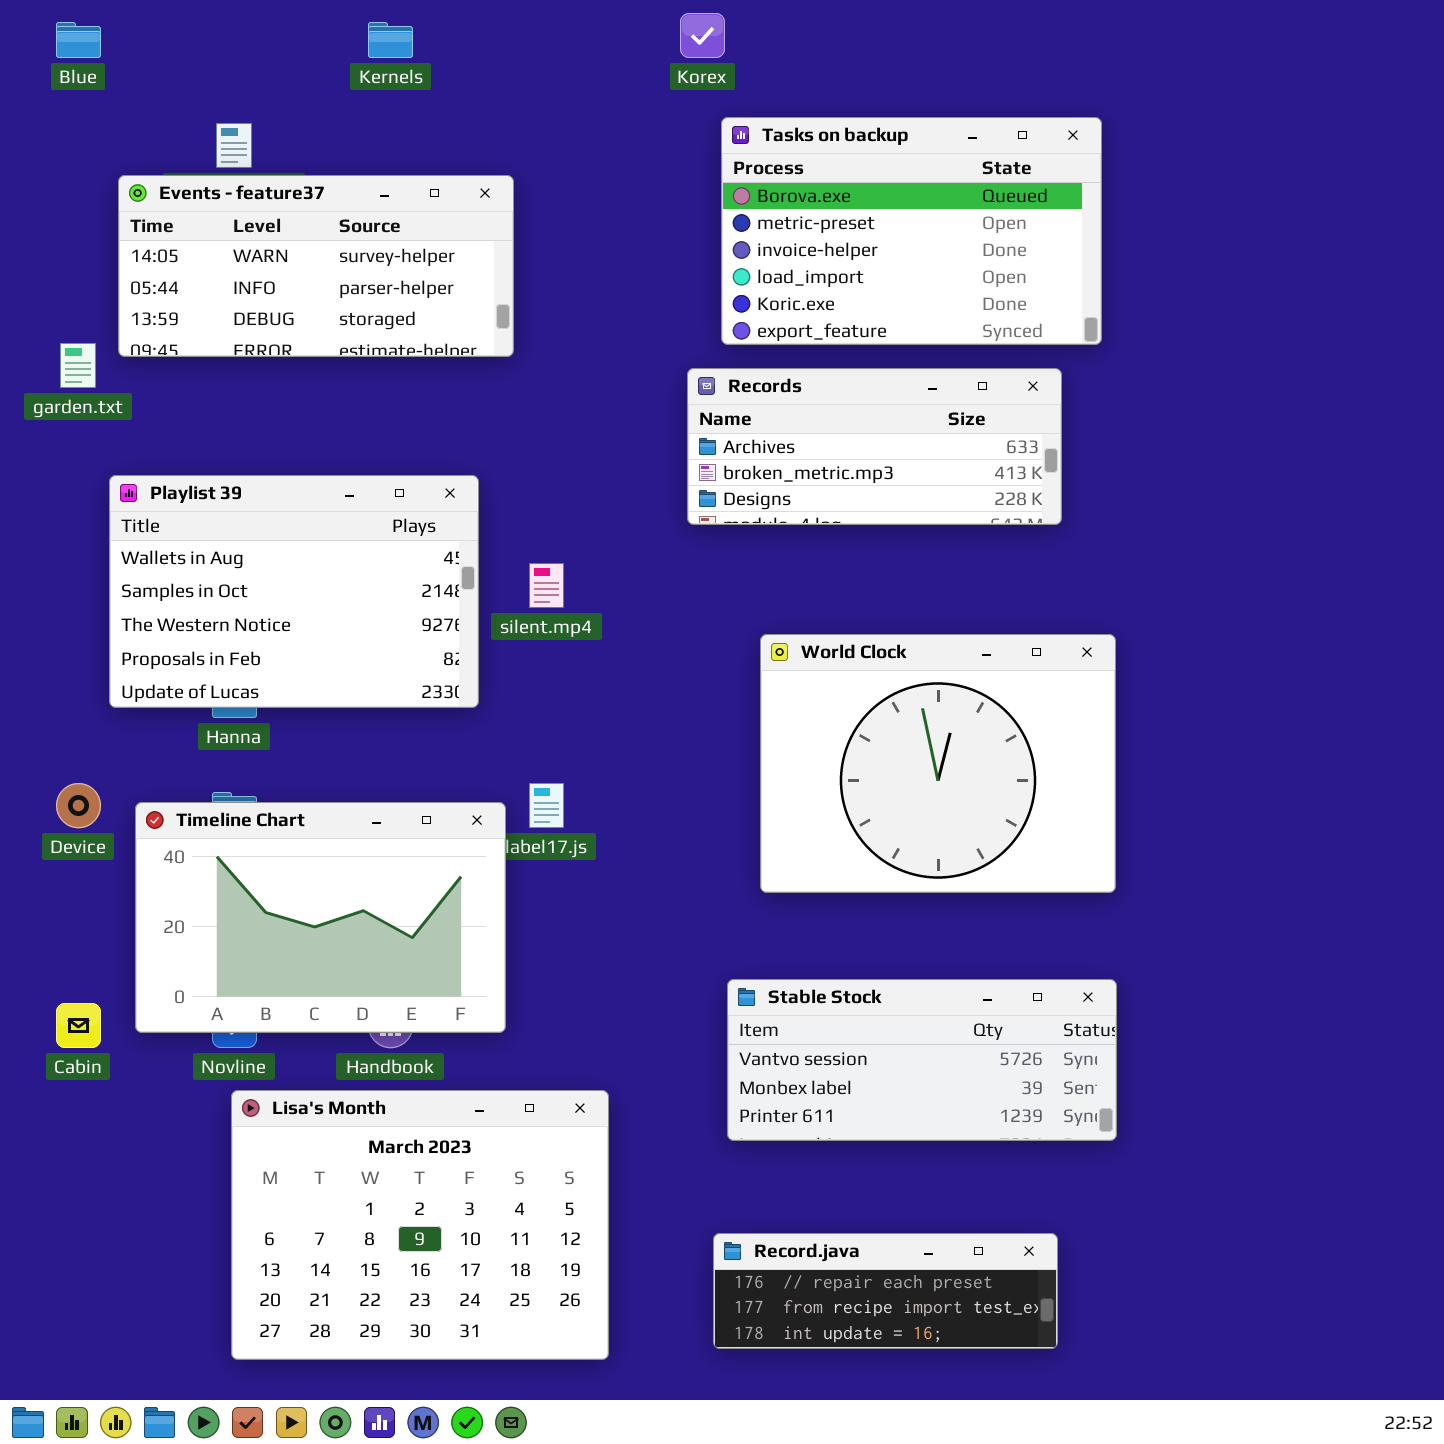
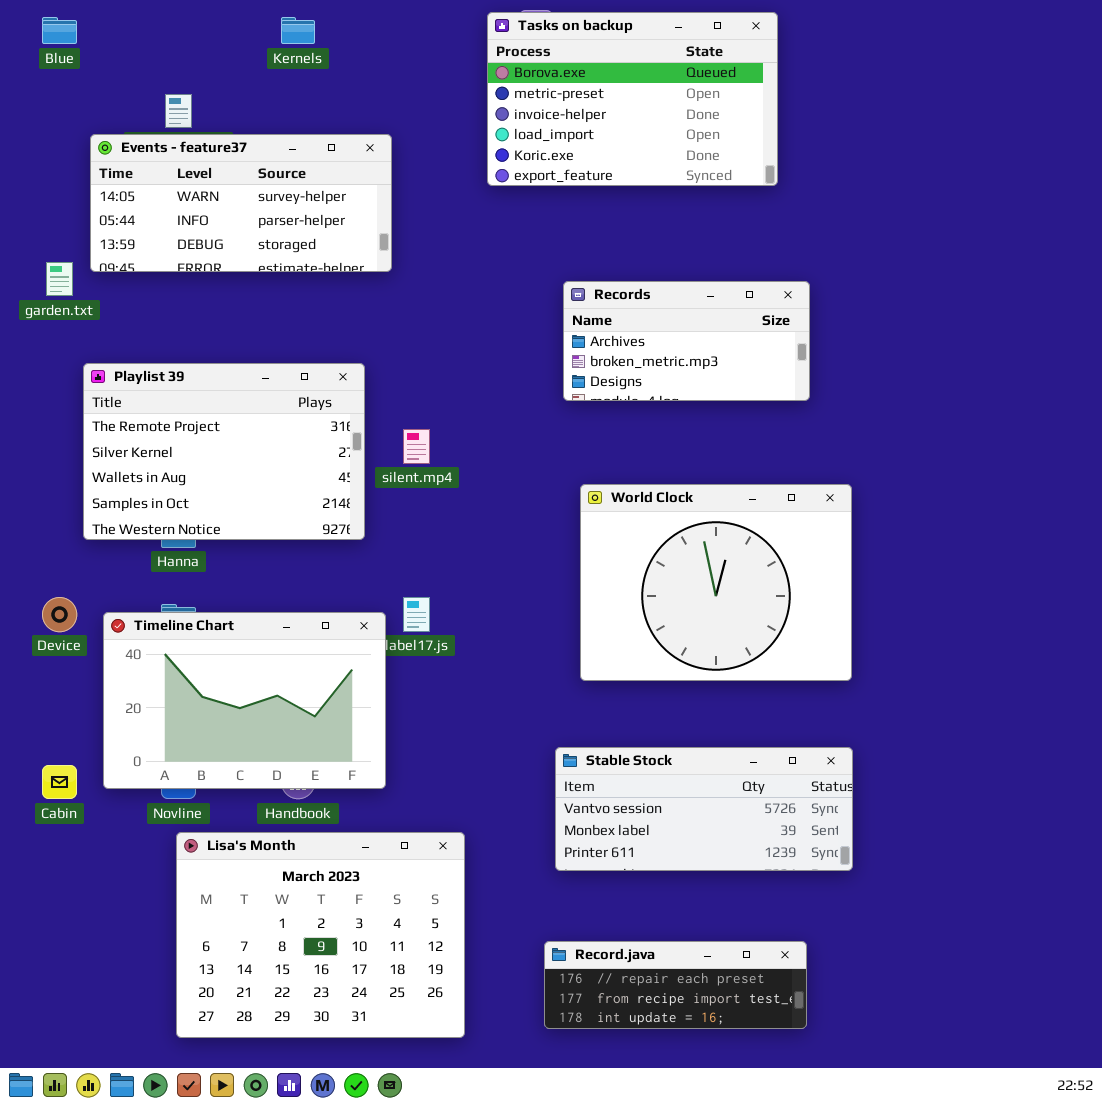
Tasks on backup: [721,117,1102,345] -> [487,12,778,186], moved
Records: [687,368,1062,525] -> [563,281,810,401], resized
Playlist 39: [109,475,479,708] -> [83,363,365,540], scrolled up 2 rows

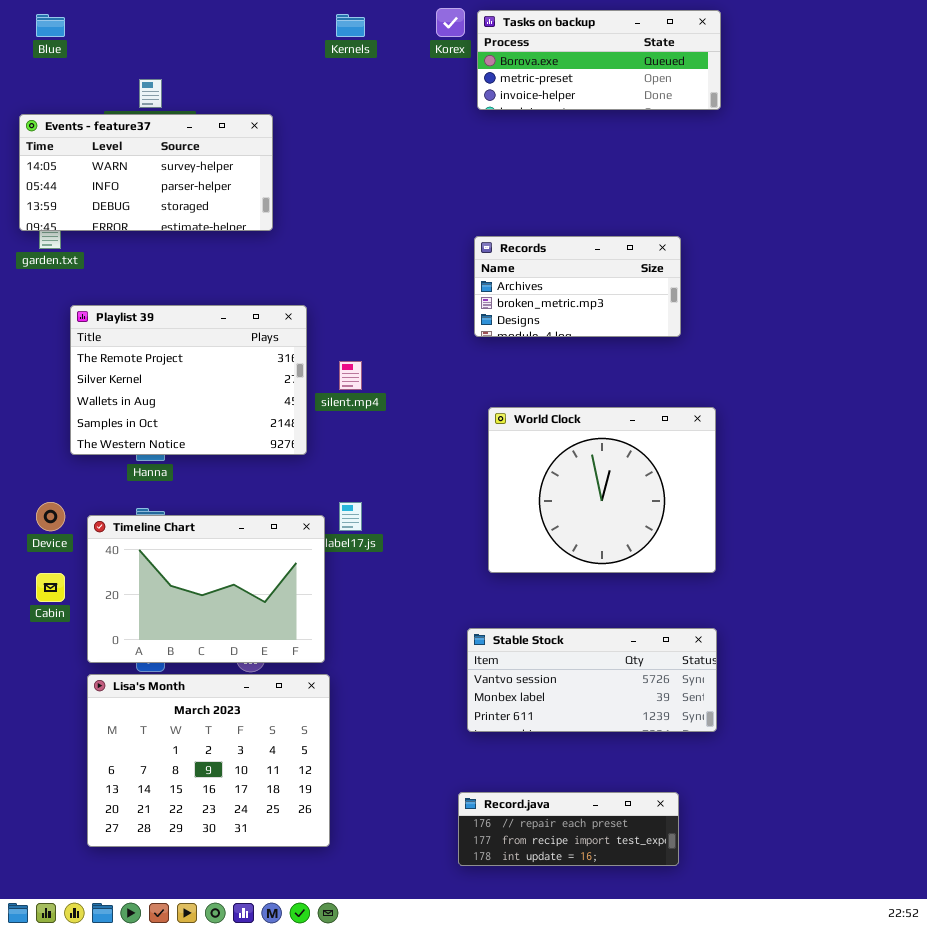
Tasks on backup: [487,12,778,186] -> [477,10,721,110], moved, resized
Kernels: [281,17,315,44] -> [336,14,365,37], moved
Events - feature37: [90,134,392,272] -> [19,114,273,231], moved
Cabin: [42,765,77,799] -> [36,573,65,602], moved
Lisa's Month: [176,832,465,1038] -> [87,674,330,847], moved

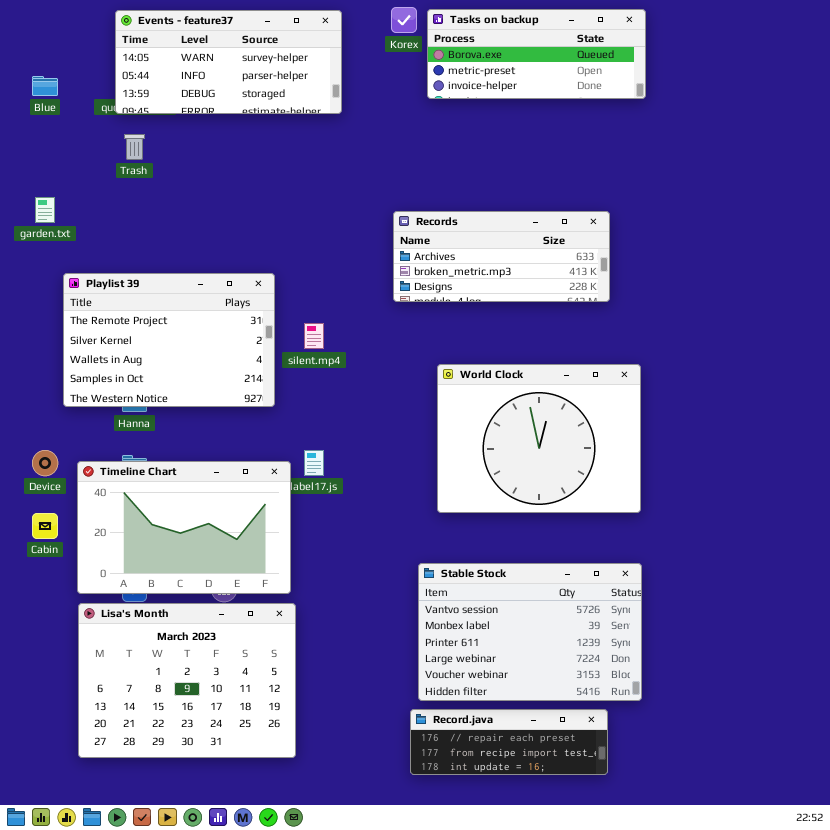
Blue: [36,14,65,37] -> [32,76,58,96], moved
Events - feature37: [19,114,273,231] -> [115,10,342,114], moved
Records: [474,236,681,337] -> [393,211,610,302], resized
Stable Stock: [467,628,717,732] -> [418,563,642,701], resized

